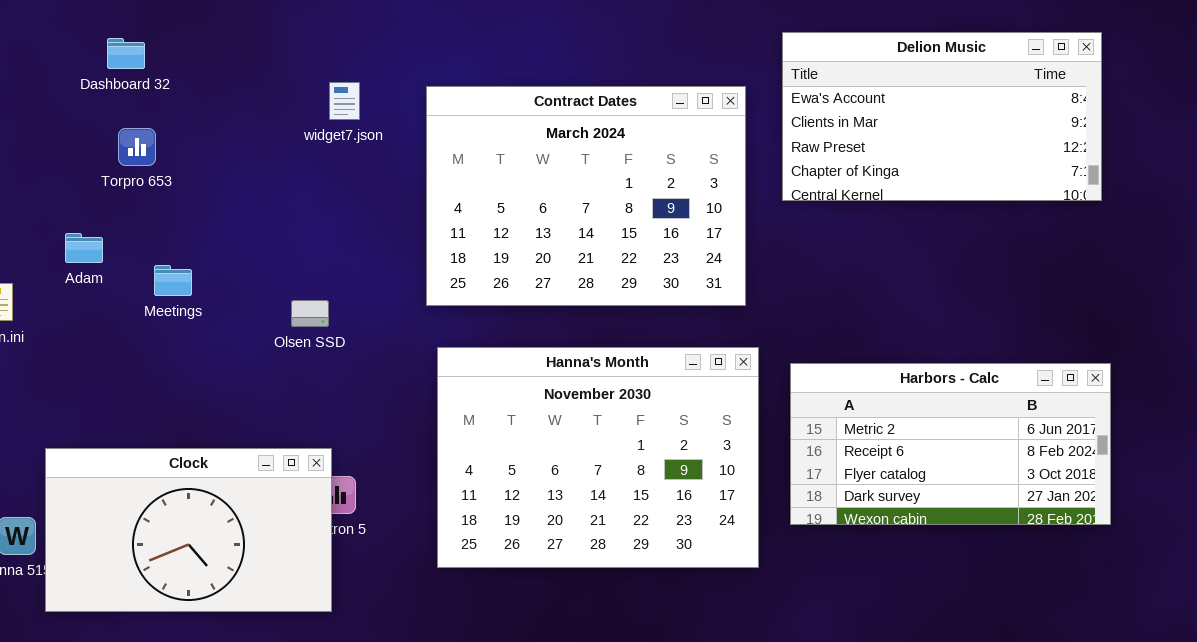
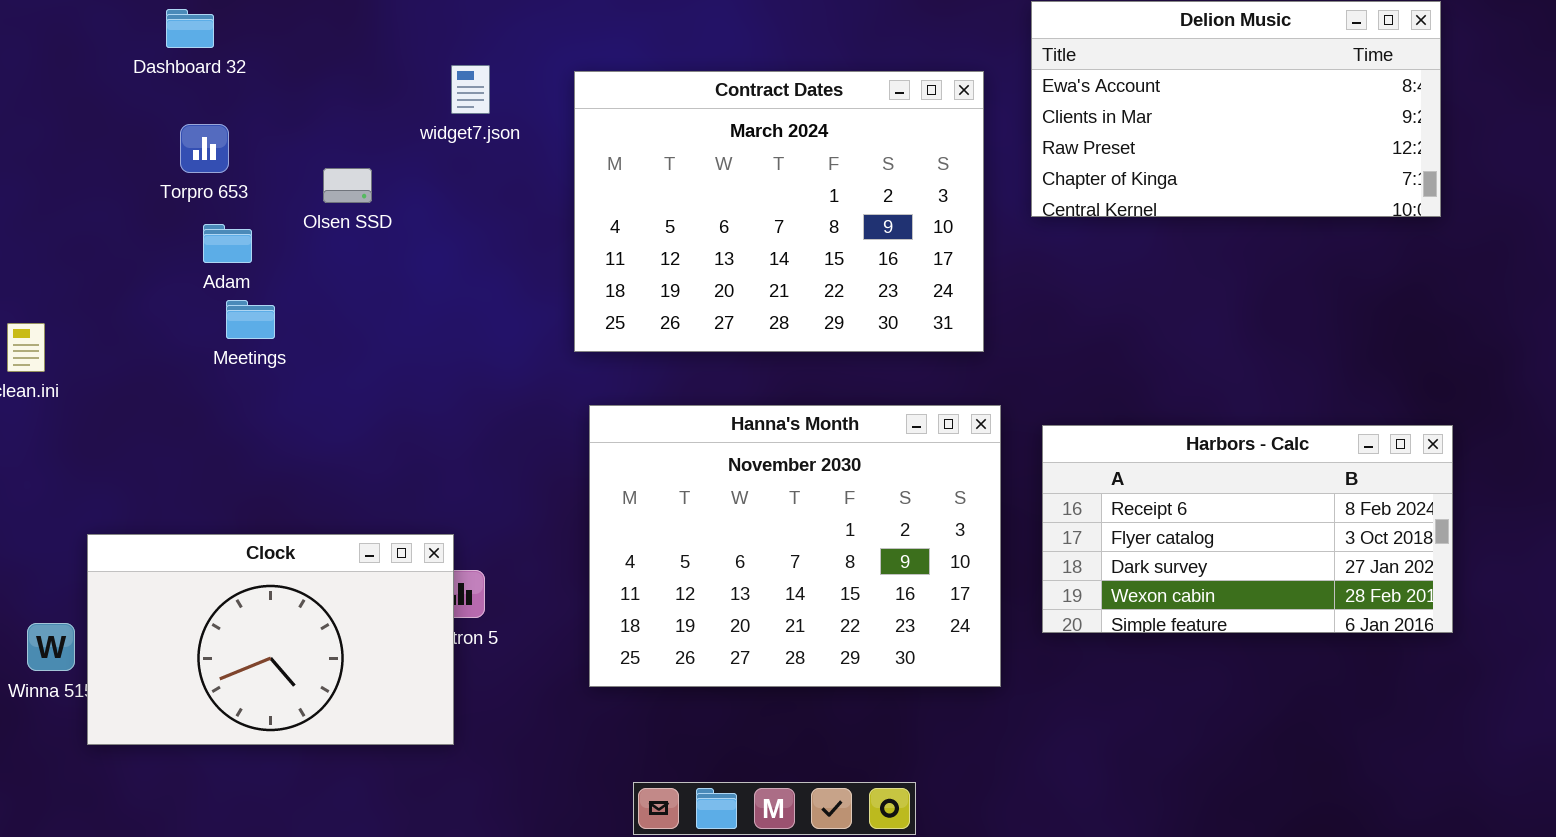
Adam: [65,233,103,263] -> [203,224,252,263], moved
Olsen SSD: [291,300,329,327] -> [323,168,372,203], moved
Harbors - Calc: [790,363,1111,525] -> [1042,425,1453,633], scrolled down 1 row

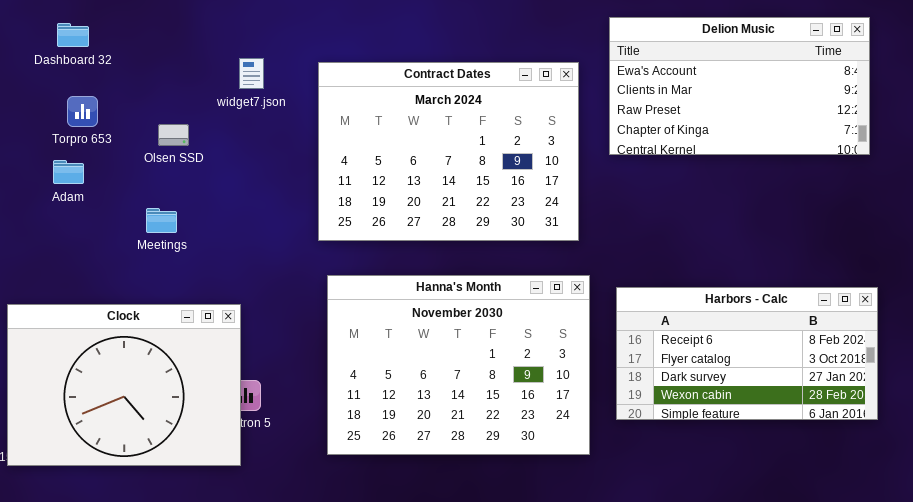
Adam: [203,224,252,263] -> [53,160,84,184], moved
Meetings: [226,300,275,339] -> [146,208,177,233], moved
Clock: [87,534,454,745] -> [7,304,241,466], moved, resized

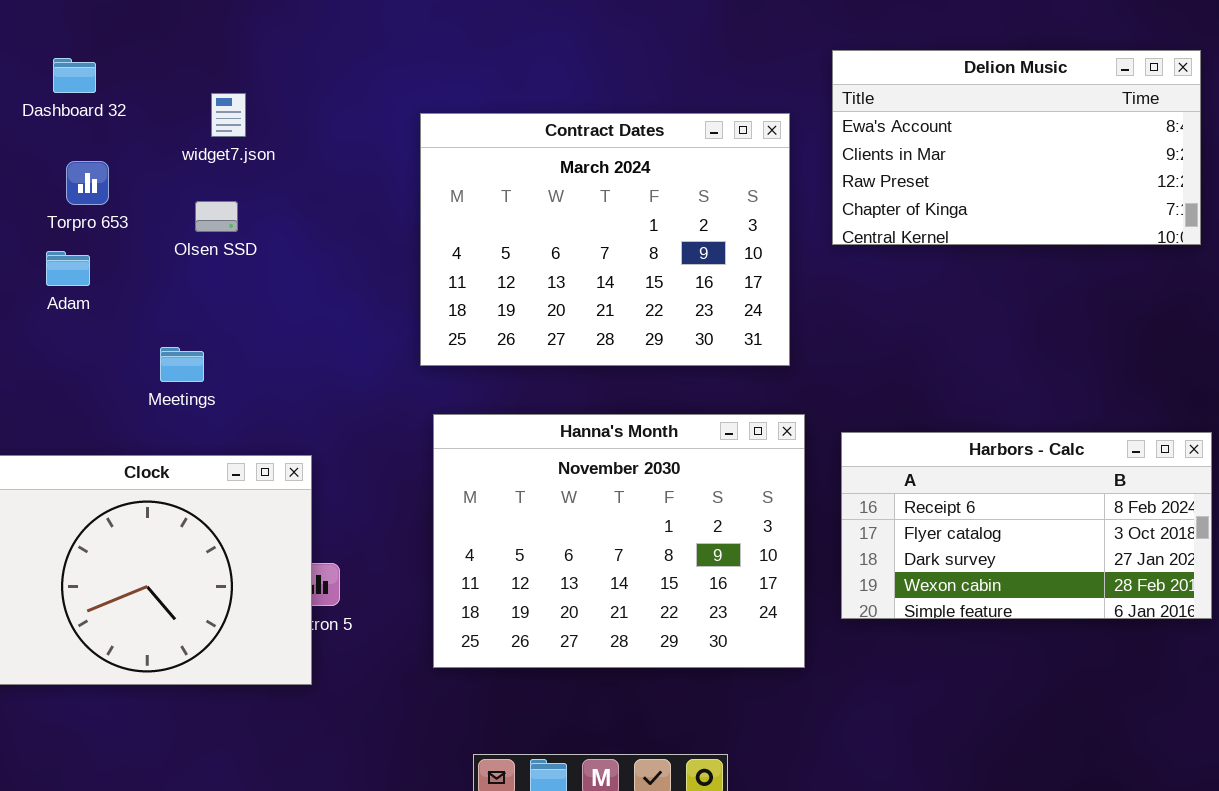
widget7.json: [239,58,264,89] -> [211,93,246,137], moved
Meetings: [146,208,177,233] -> [160,347,204,382], moved

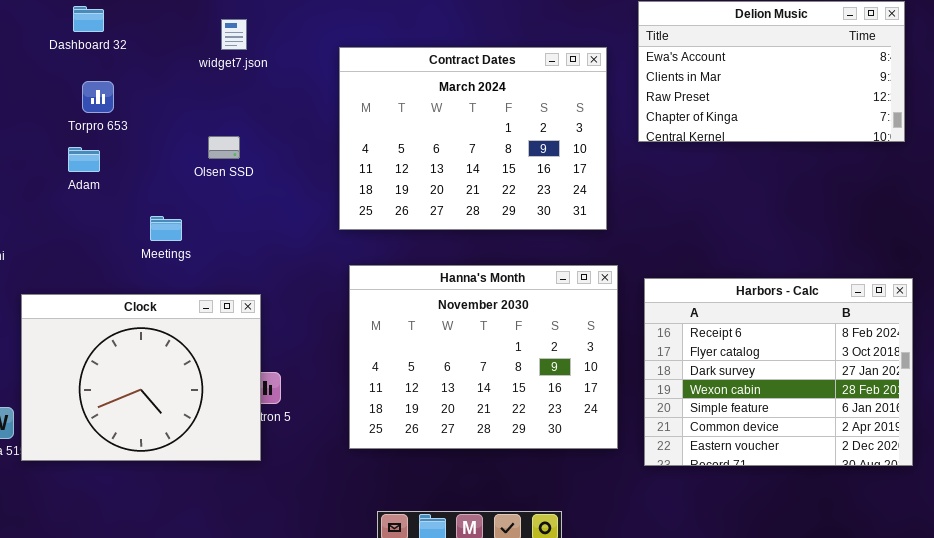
widget7.json: [211,93,246,137] -> [221,19,247,50], moved
Olsen SSD: [195,201,238,232] -> [208,136,240,159], moved
Harbors - Calc: [841,432,1212,619] -> [644,278,913,466], resized

